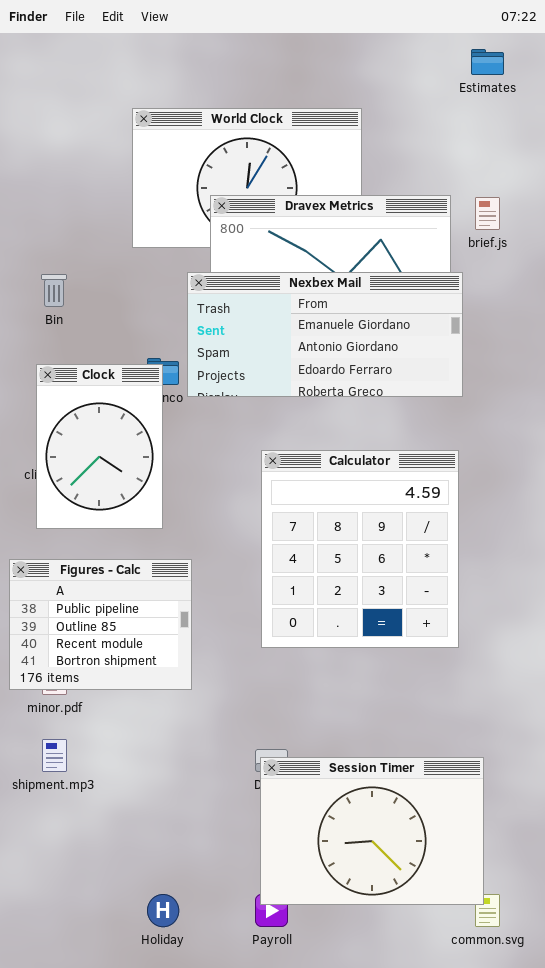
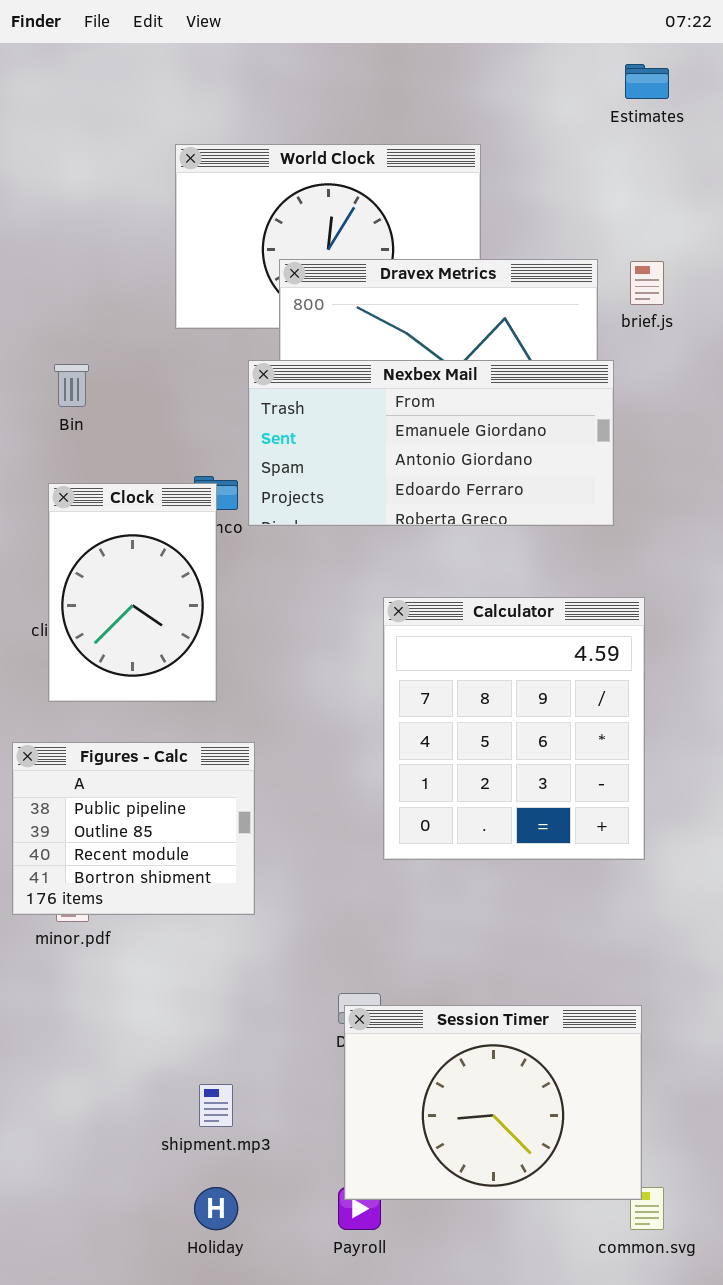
Calculator: [261,450,459,648] -> [383,597,645,860], moved
shipment.mp3: [42,739,67,772] -> [199,1084,233,1127], moved

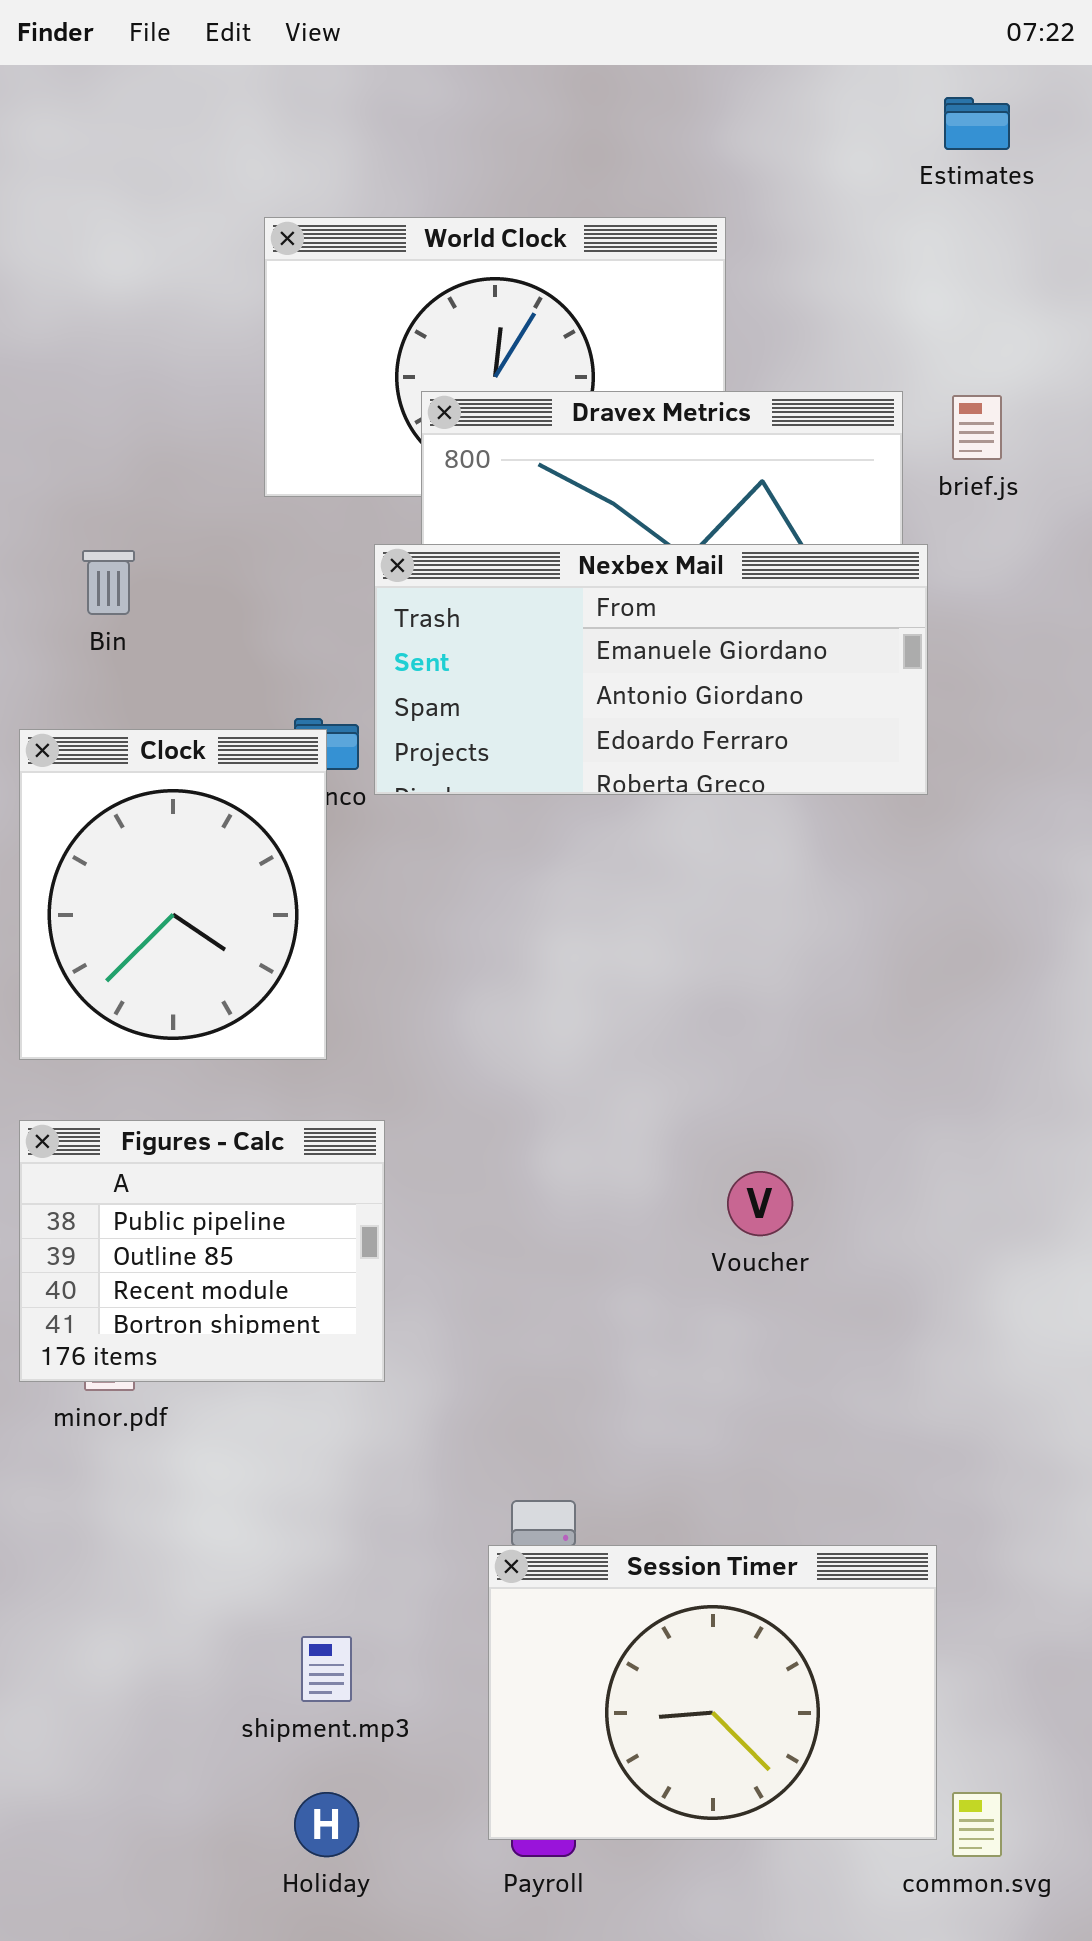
Clock: [48,483,217,702] -> [19,729,327,1060], resized
Calculator: [383,597,645,860] -> none, closed
Session Timer: [344,1005,642,1200] -> [488,1545,937,1840], moved

